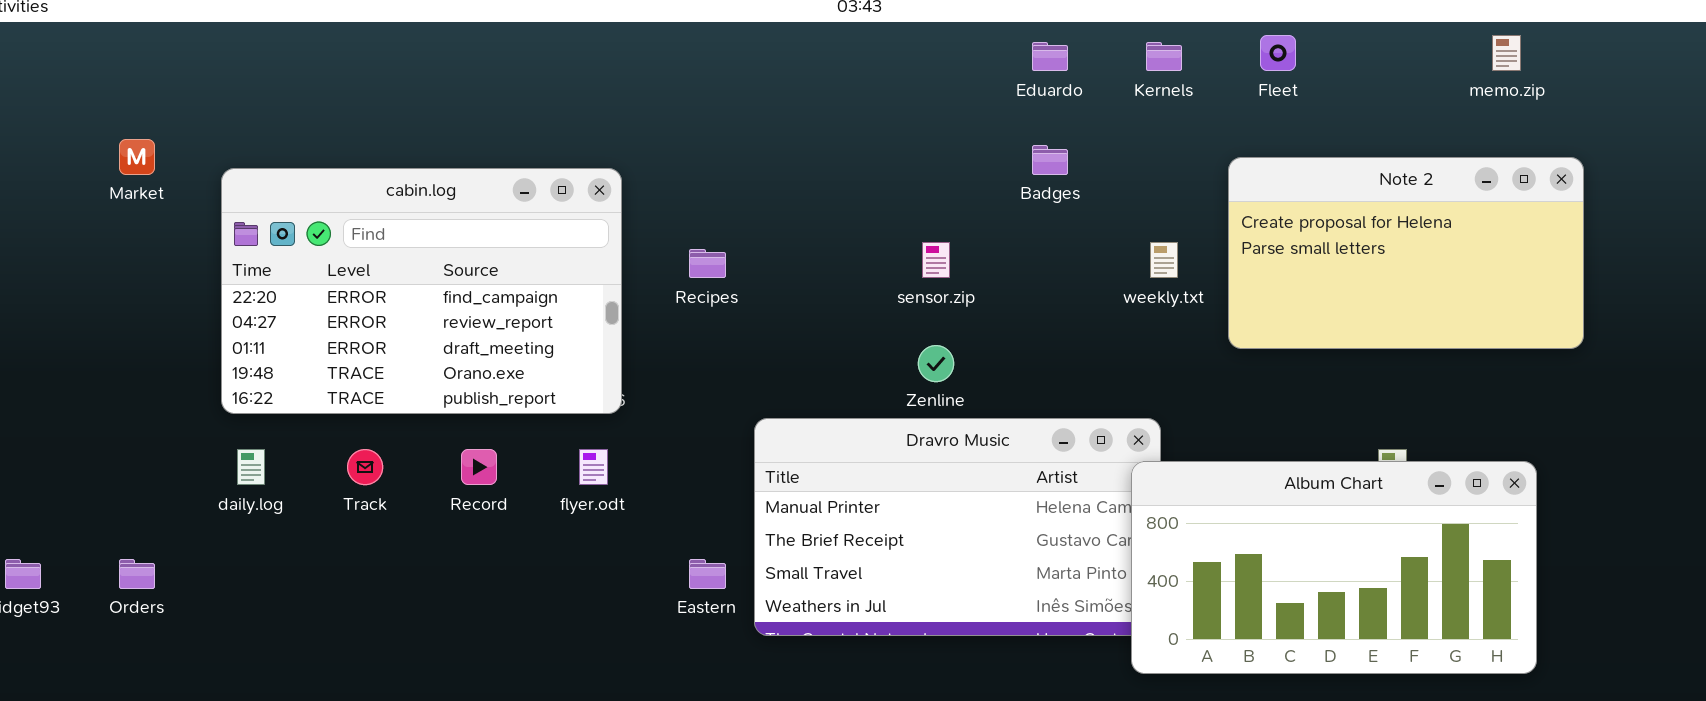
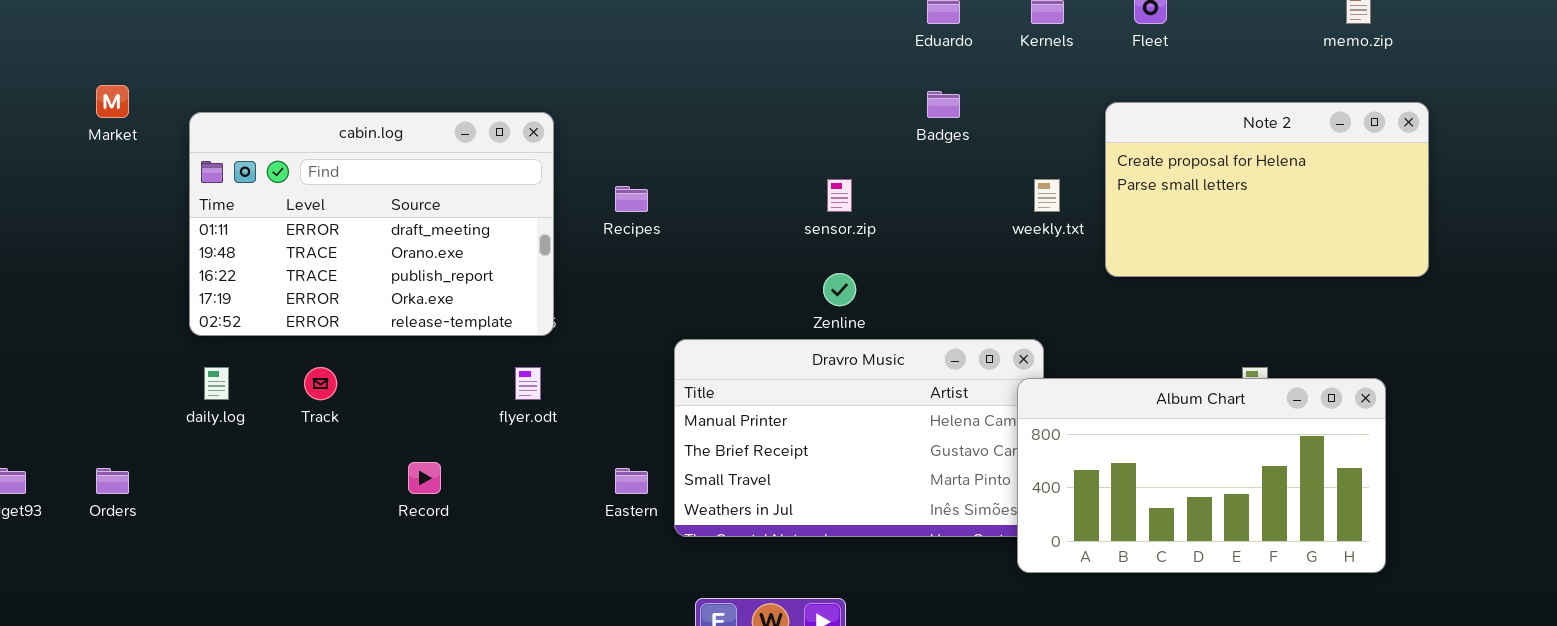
cabin.log: [221,168,622,414] -> [189,112,554,336], scrolled down 2 rows
Record: [461,449,497,485] -> [408,462,441,494], moved

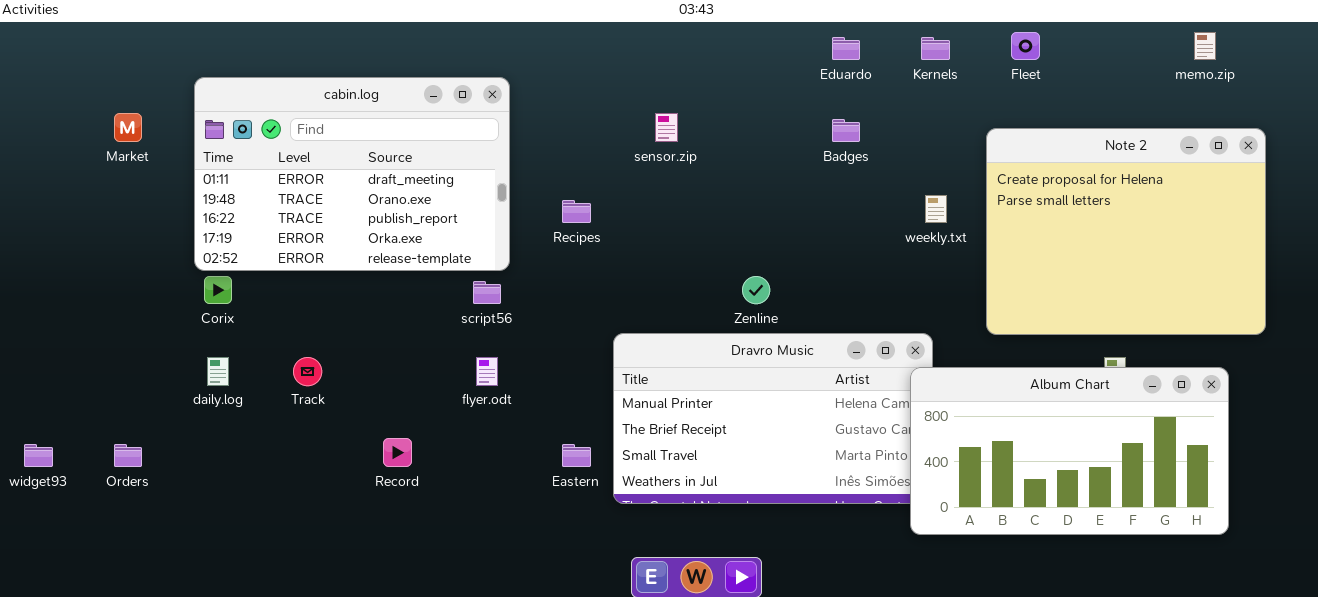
Note 2: [1105,102,1429,277] -> [986,128,1266,335], resized
cabin.log: [189,112,554,336] -> [194,77,510,271], moved
sensor.zip: [827,179,852,212] -> [655,113,678,142], moved

